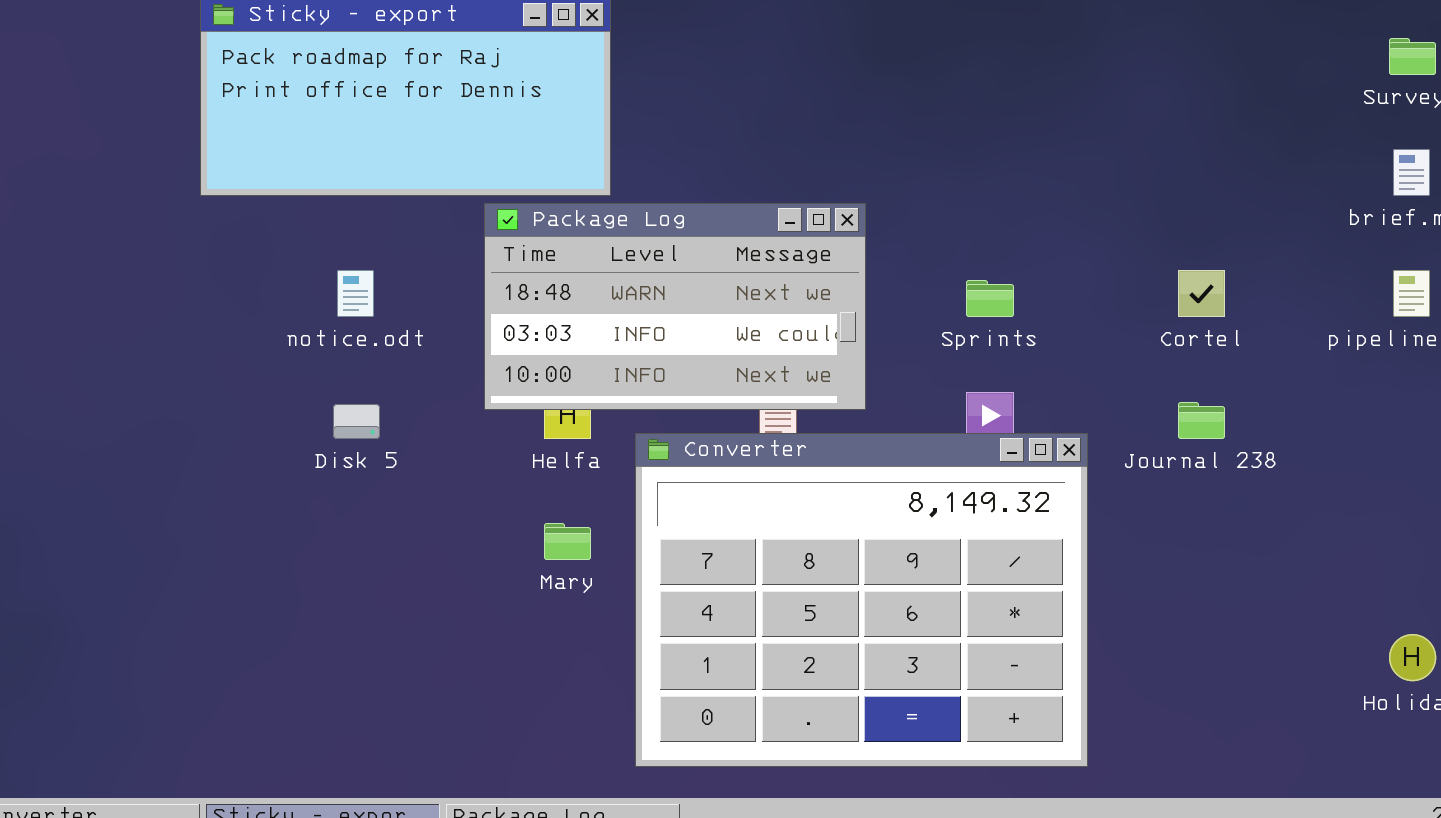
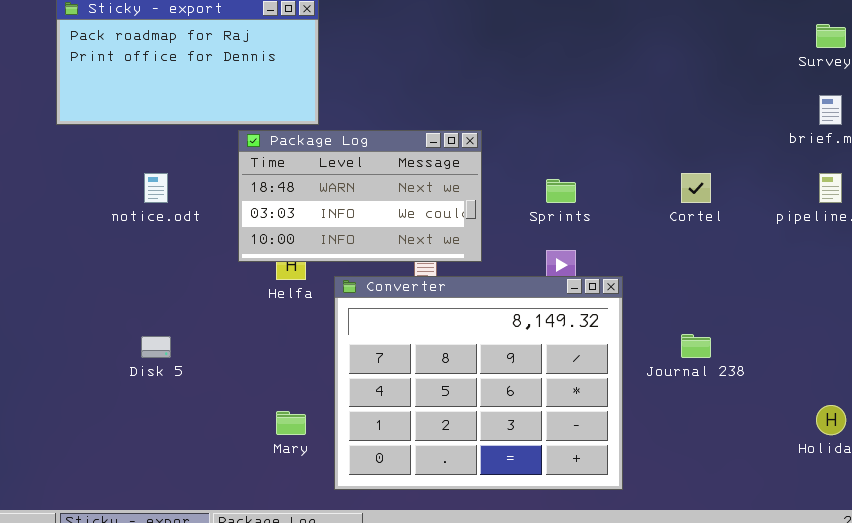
Journal 238: [1178,402,1225,439] -> [681,334,711,358], moved
Disk 5: [333,404,380,439] -> [141,336,171,358], moved
Mary: [544,523,591,560] -> [276,411,306,435], moved

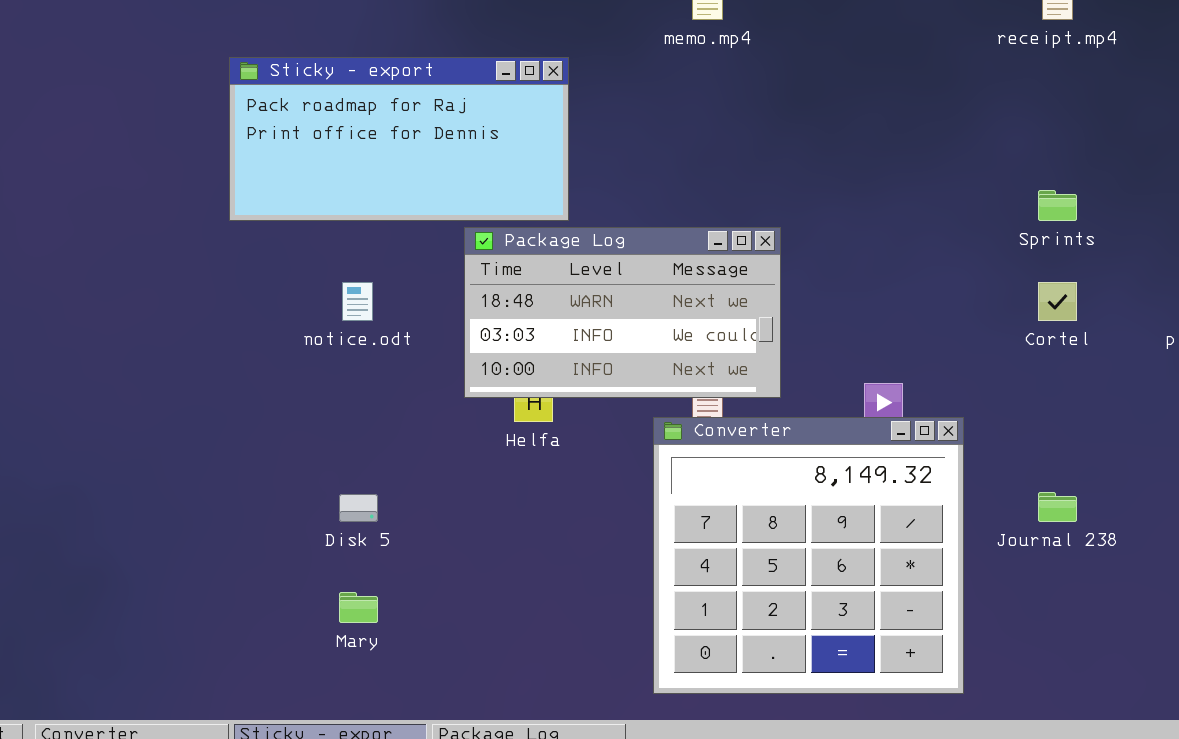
Sprints: [546,179,576,203] -> [1038,190,1077,221], moved
Converter: [334,276,623,490] -> [653,417,964,694], resized
Mary: [276,411,306,435] -> [339,592,378,623], moved

